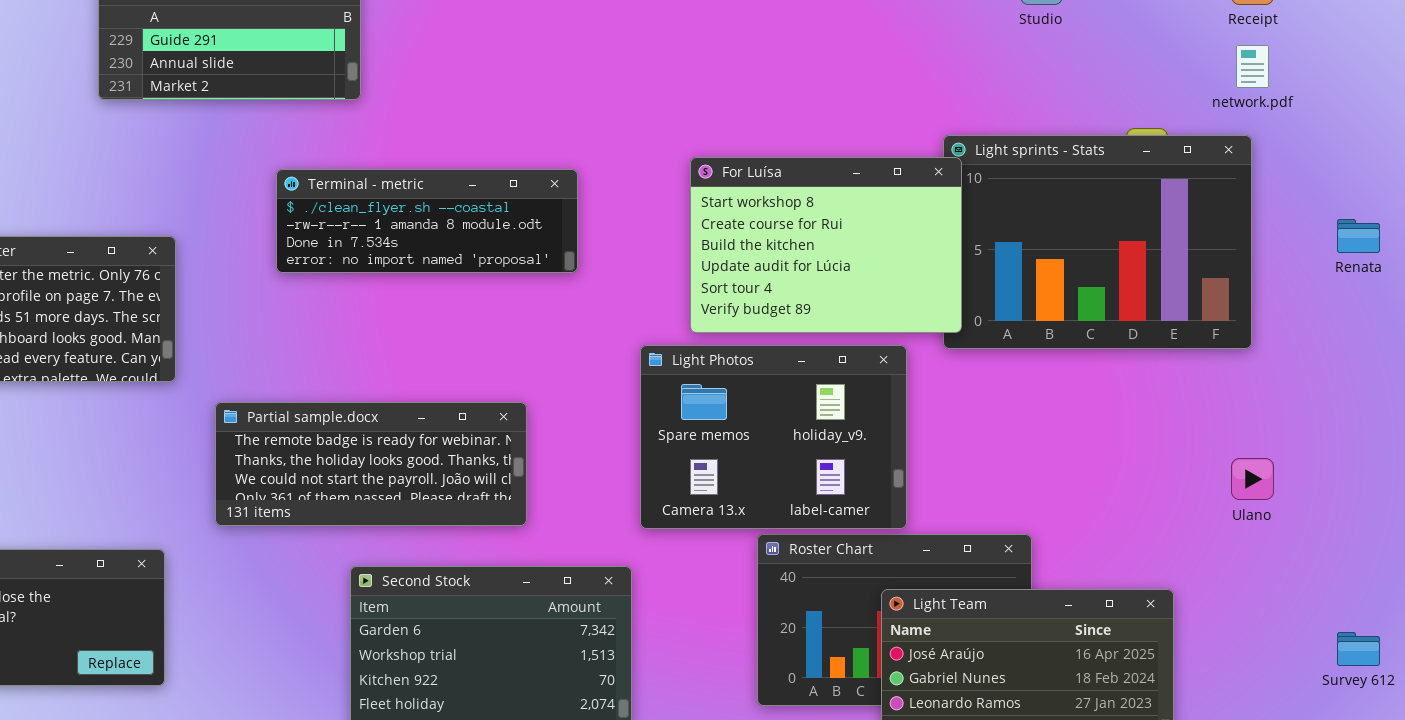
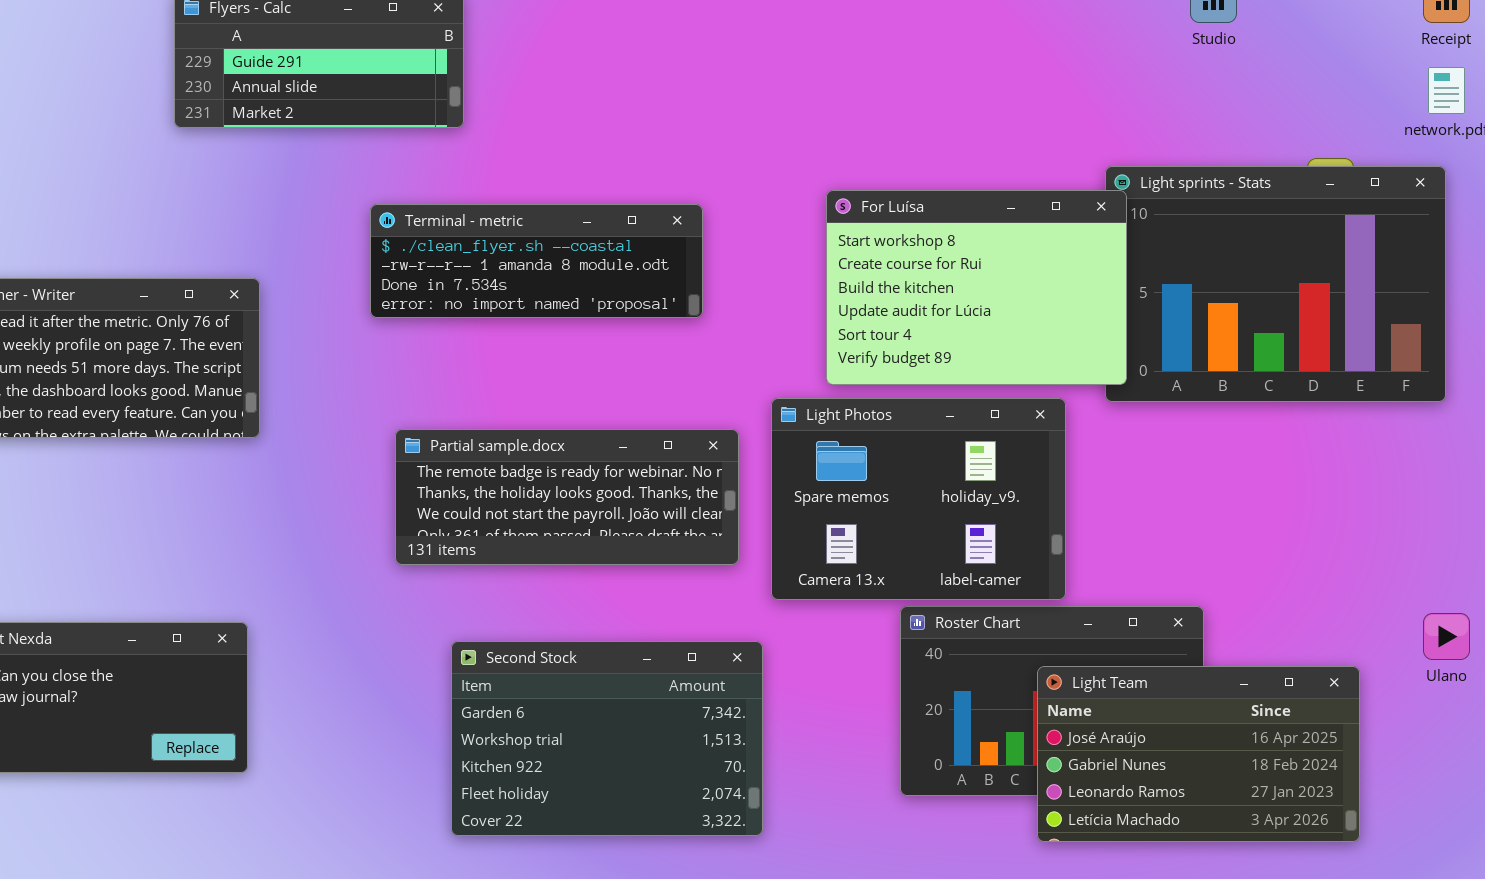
Partial sample.docx: [215,402,527,526] -> [395,429,739,565], moved
Ulano: [1231,458,1274,500] -> [1423,613,1470,660], moved

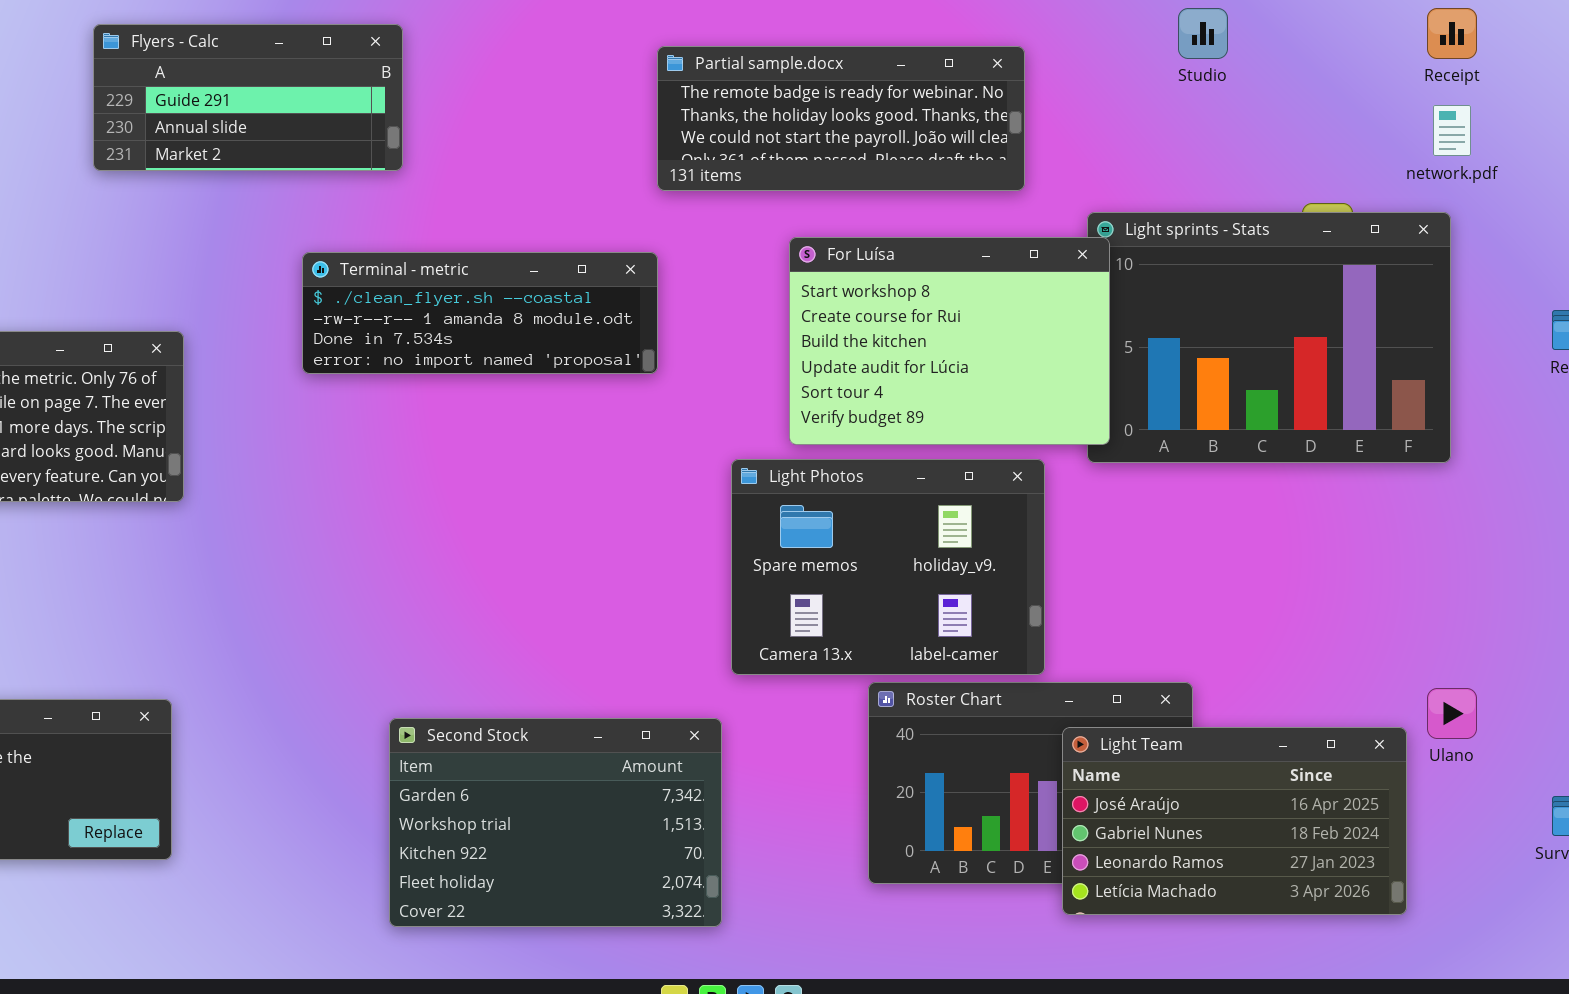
Partial sample.docx: [395,429,739,565] -> [657,46,1025,191], moved
Light Team: [1037,666,1360,842] -> [1062,727,1407,915], moved

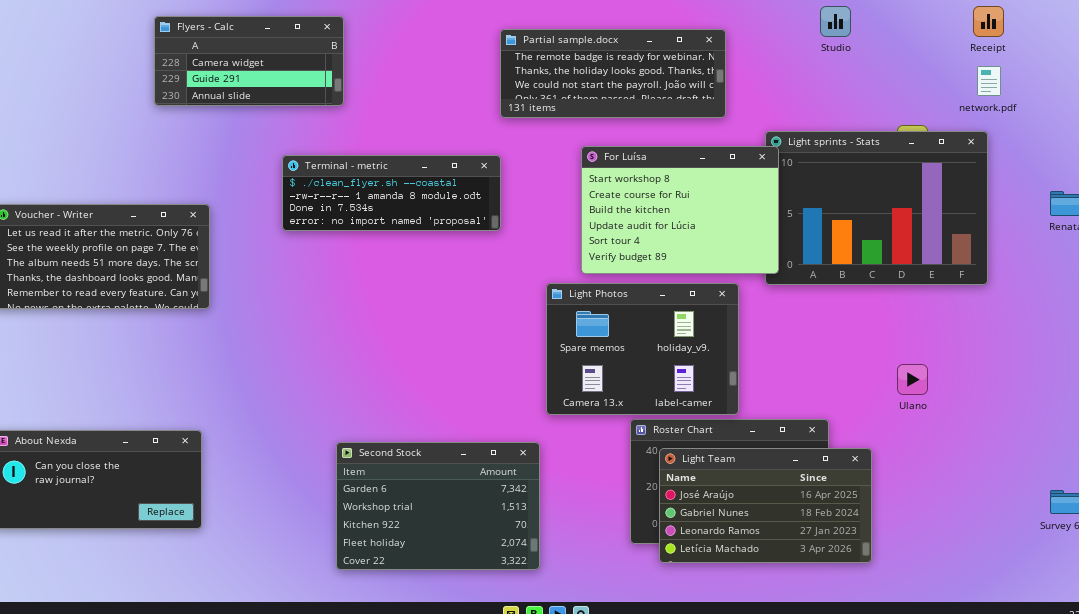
Flyers - Calc: [93,24,403,171] -> [154,16,344,106], scrolled up 1 row
Ulano: [1427,688,1477,739] -> [897,364,928,395], moved
Light Team: [1062,727,1407,915] -> [659,448,872,563], moved

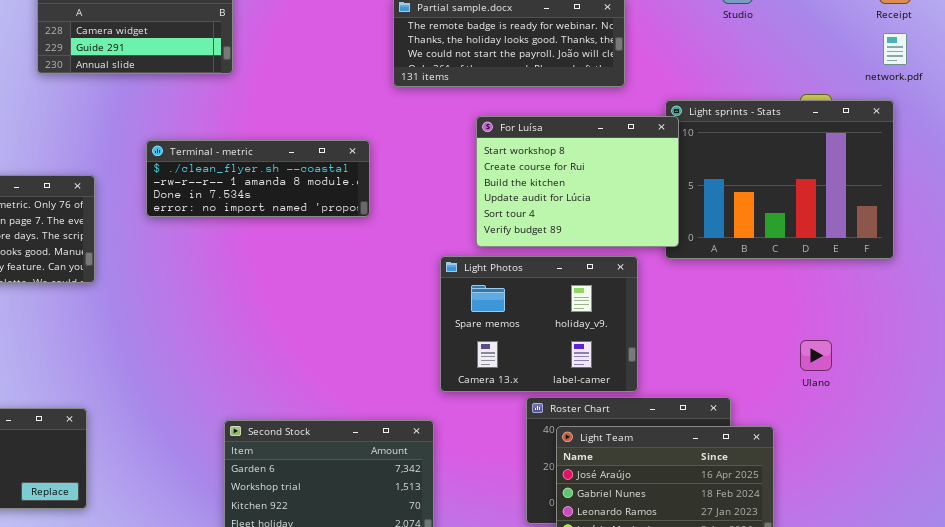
Terminal - metric: [282,155,501,231] -> [146,140,370,217], moved

